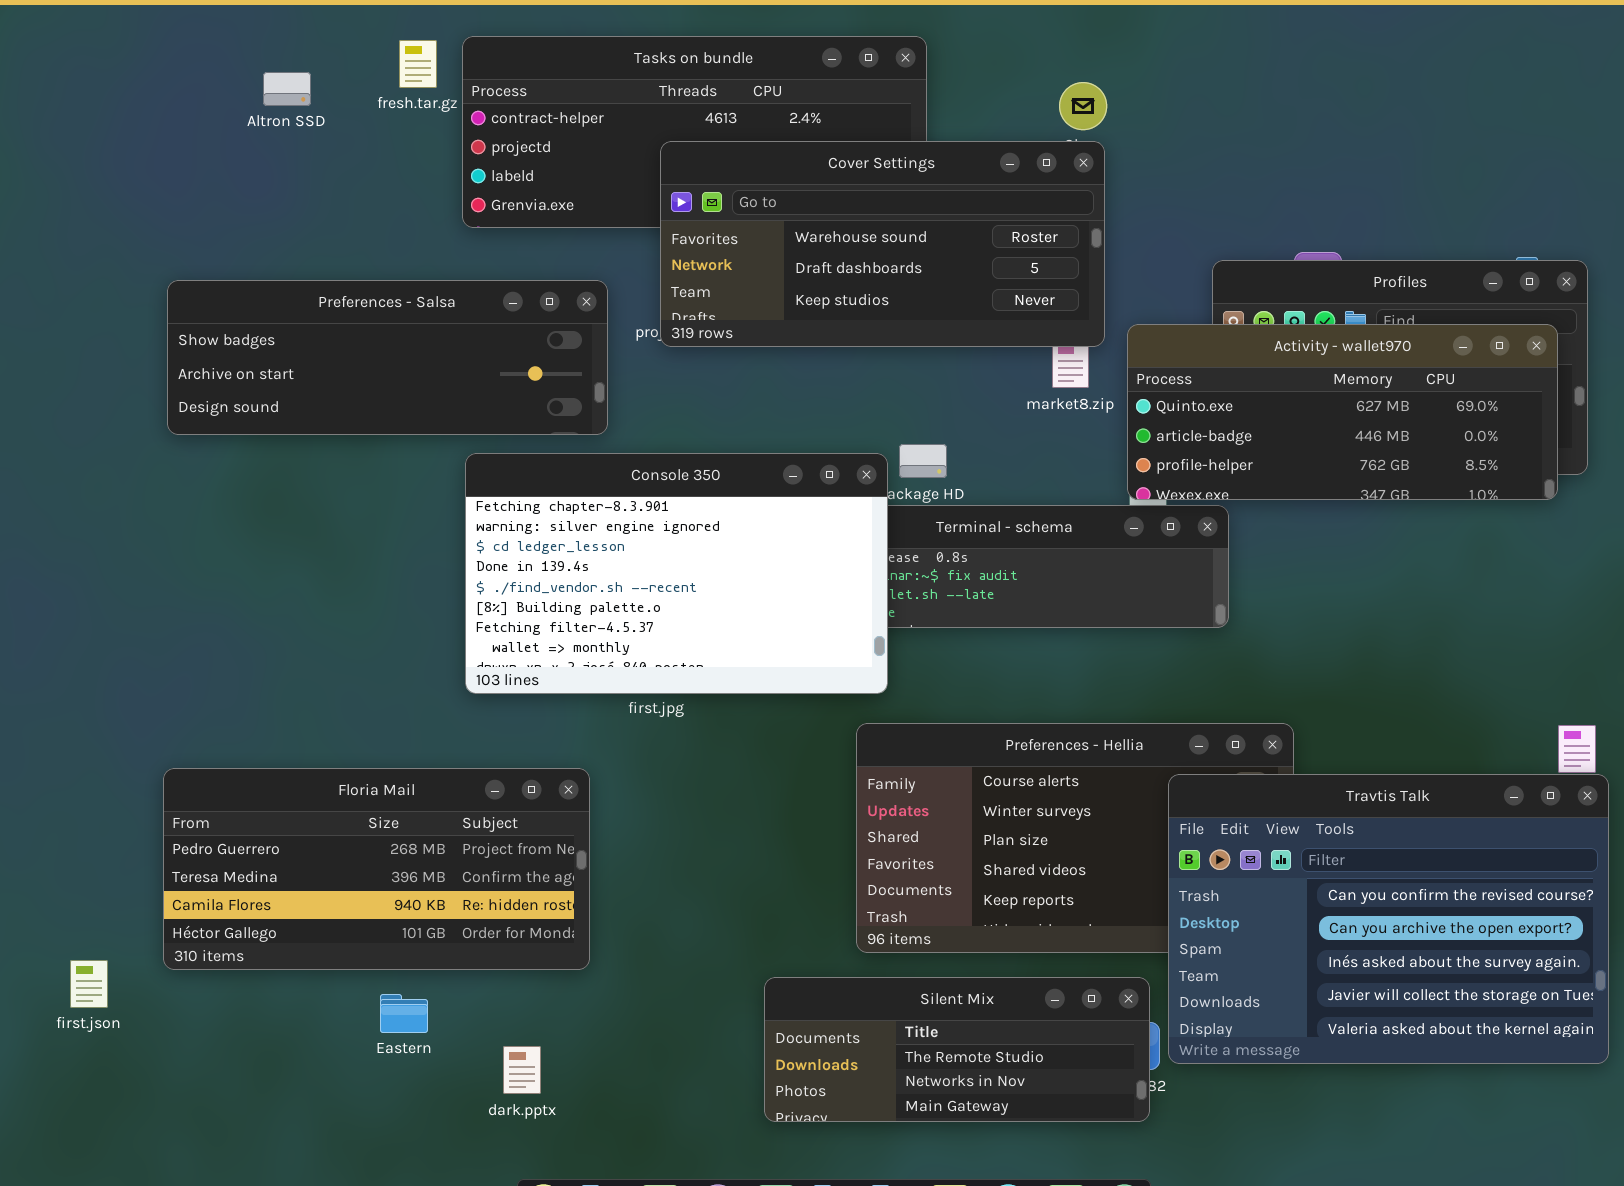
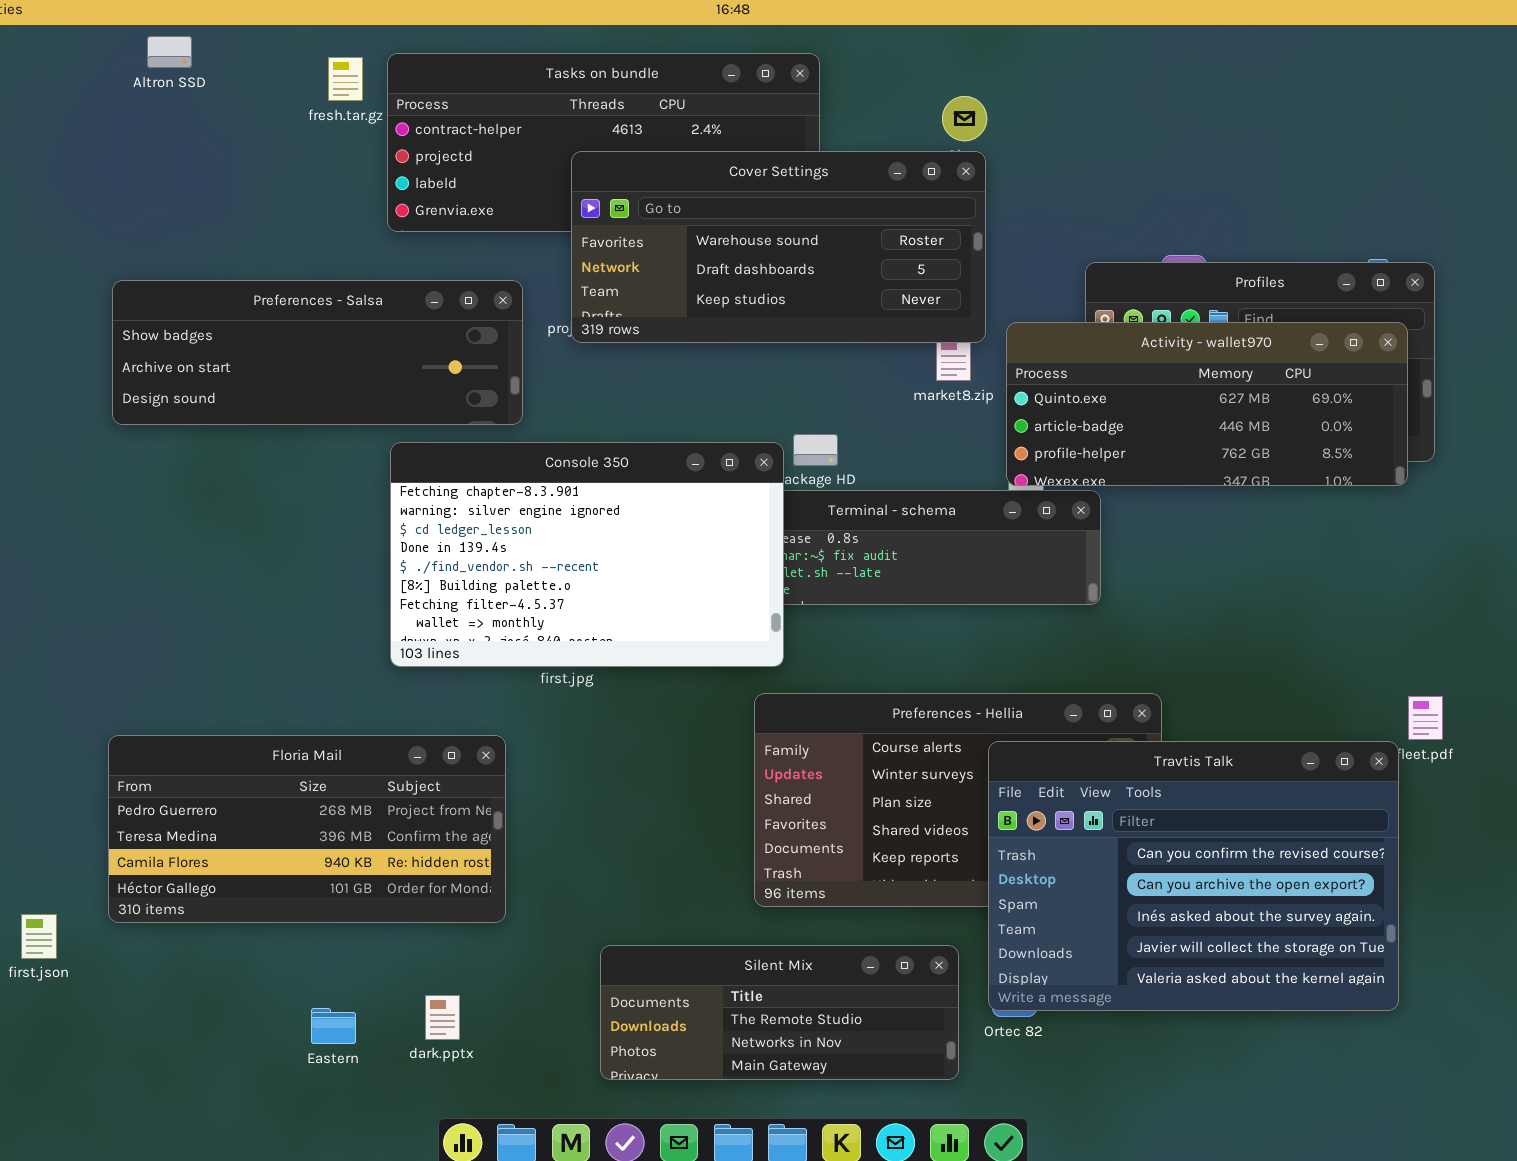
Altron SSD: [263,72,311,106] -> [147,36,192,68], moved
Travtis Talk: [1168,774,1609,1064] -> [988,741,1399,1011], moved
Silent Mix: [764,977,1150,1122] -> [600,945,959,1080], moved
Eastern: [380,994,428,1033] -> [311,1008,356,1044], moved

